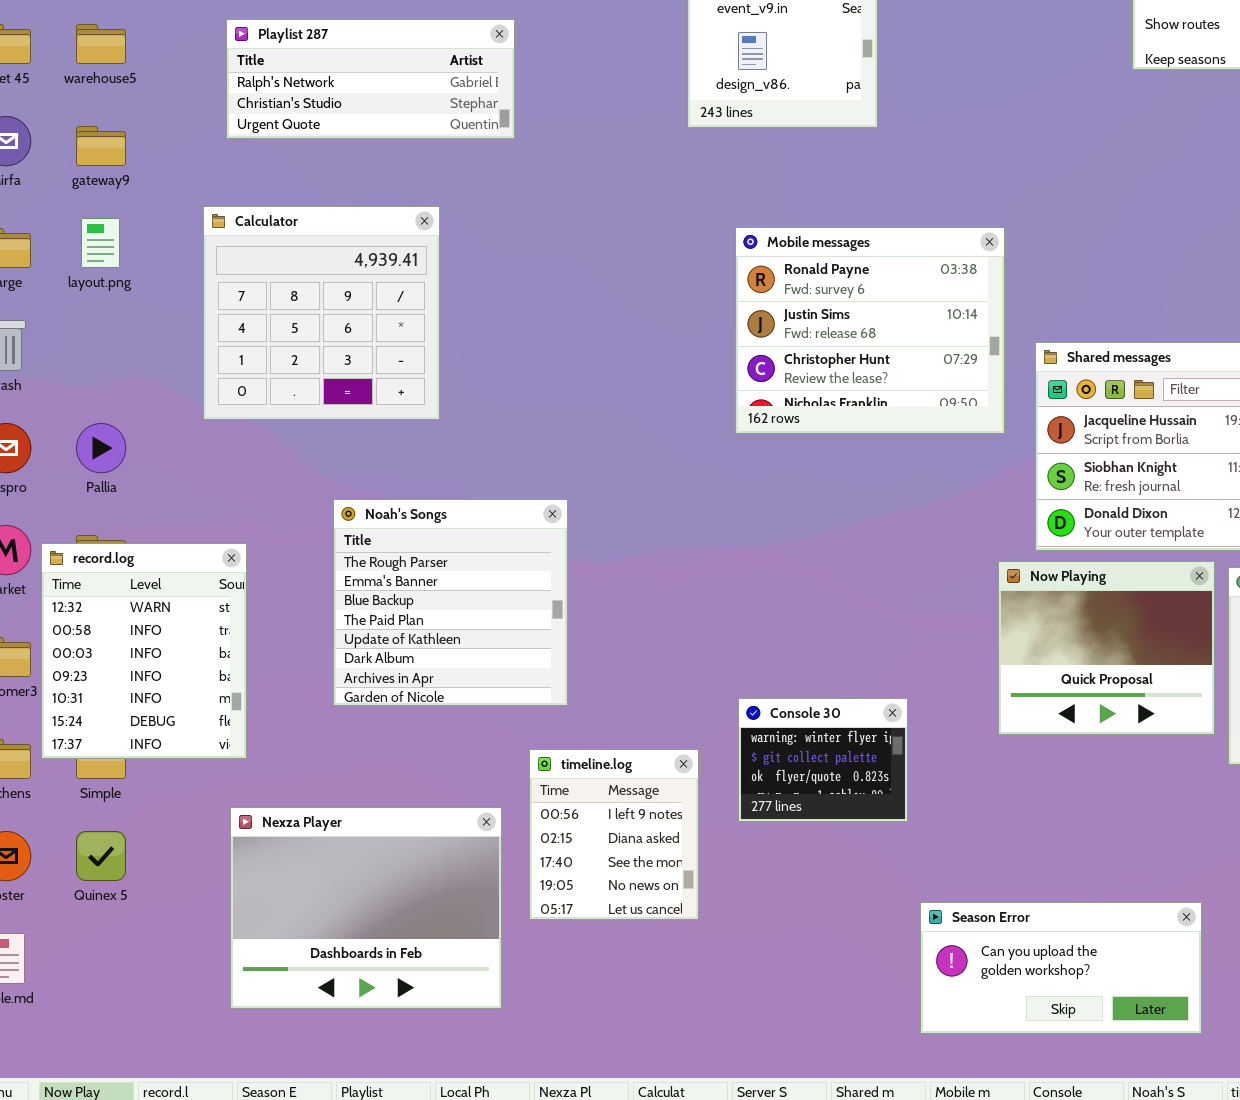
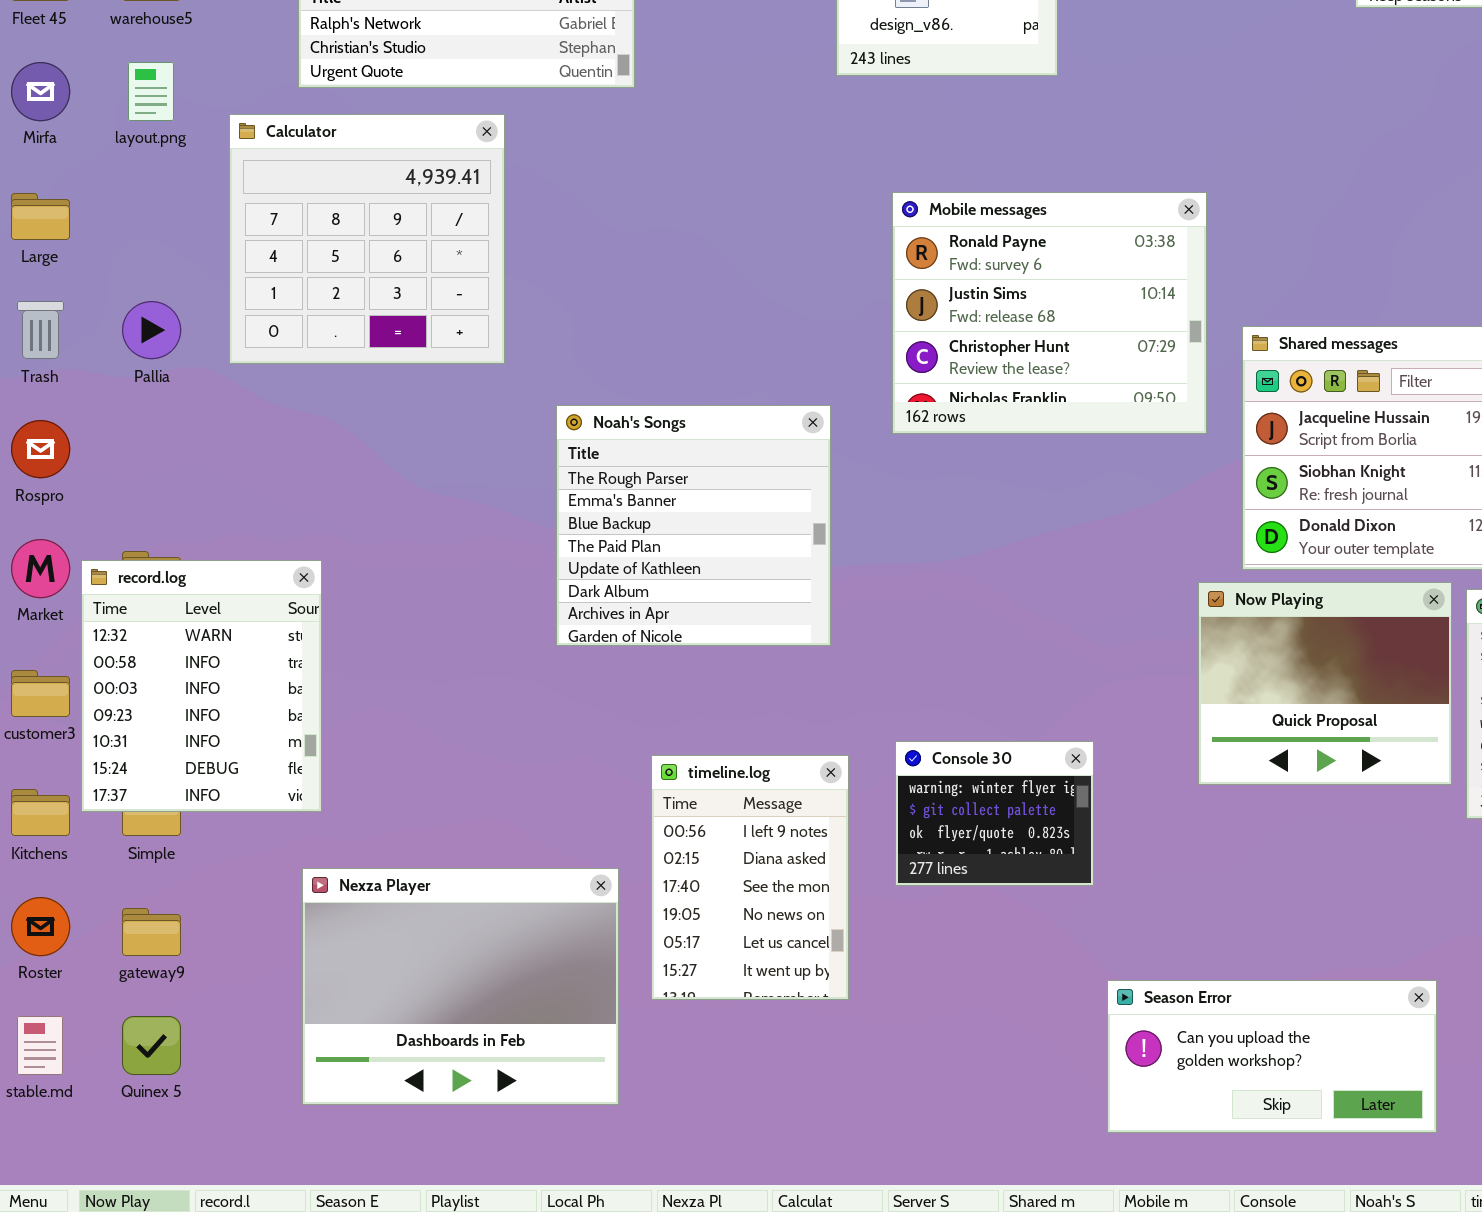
gateway9: [76,126,126,166] -> [122,908,181,956], moved
Calculator: [203,206,440,420] -> [229,114,505,364], moved
layout.png: [81,218,120,268] -> [128,62,174,121], moved
Pallia: [76,423,126,473] -> [122,301,181,359], moved
Noah's Songs: [333,499,568,706] -> [556,405,831,646], moved
timeline.log: [529,749,699,920] -> [651,755,849,1000], resized
Quinex 5: [76,831,126,881] -> [122,1016,181,1075], moved

